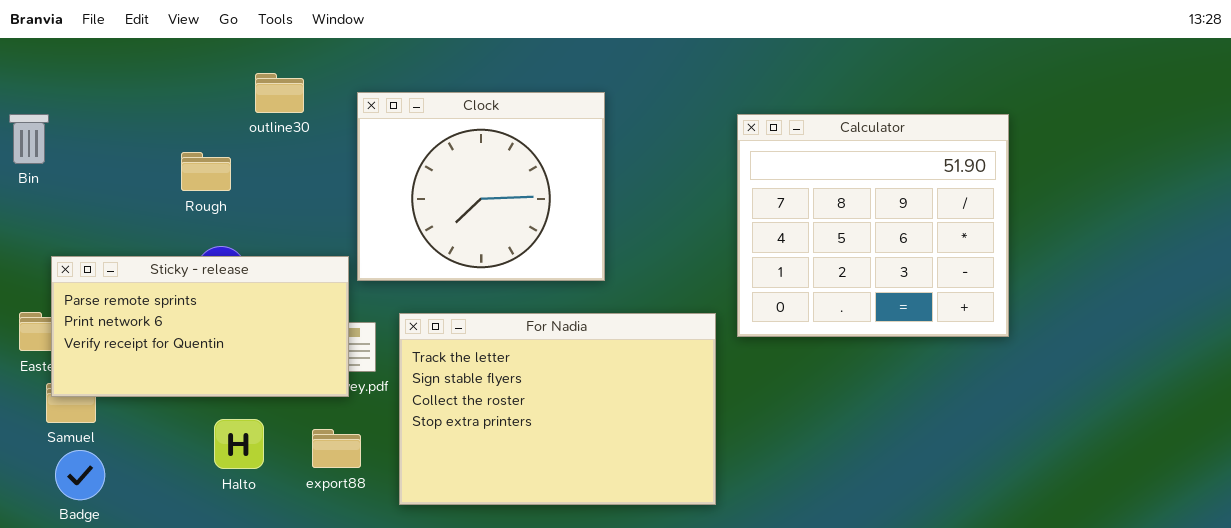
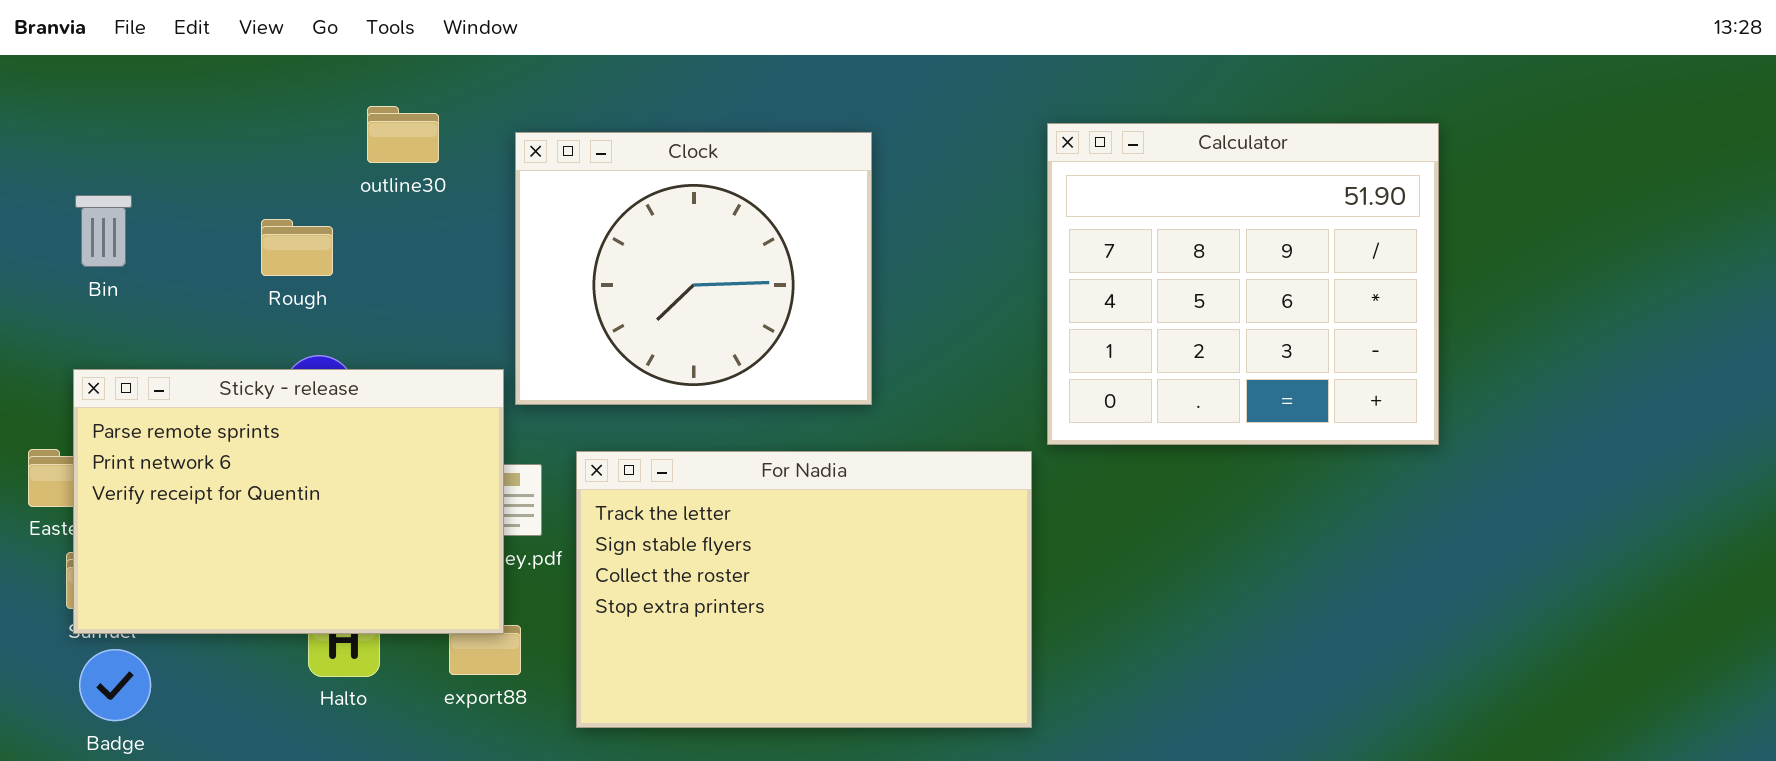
Bin: [9,114,49,164] -> [75,195,132,267], moved
Calculator: [737,114,1009,337] -> [1047,123,1439,445], moved
Sticky - release: [51,256,349,397] -> [73,369,504,634], resized

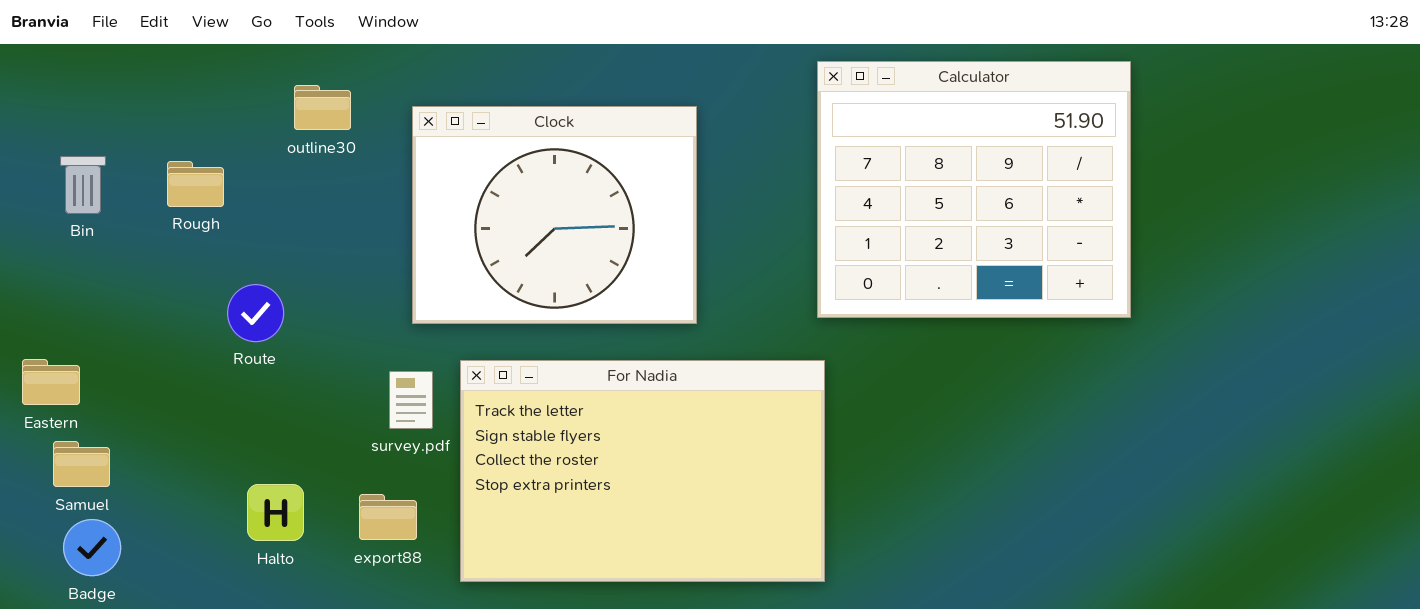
Calculator: [1047,123,1439,445] -> [817,61,1131,318], moved
Rough: [261,219,333,276] -> [167,161,224,207], moved
Sticky - release: [73,369,504,634] -> none, closed

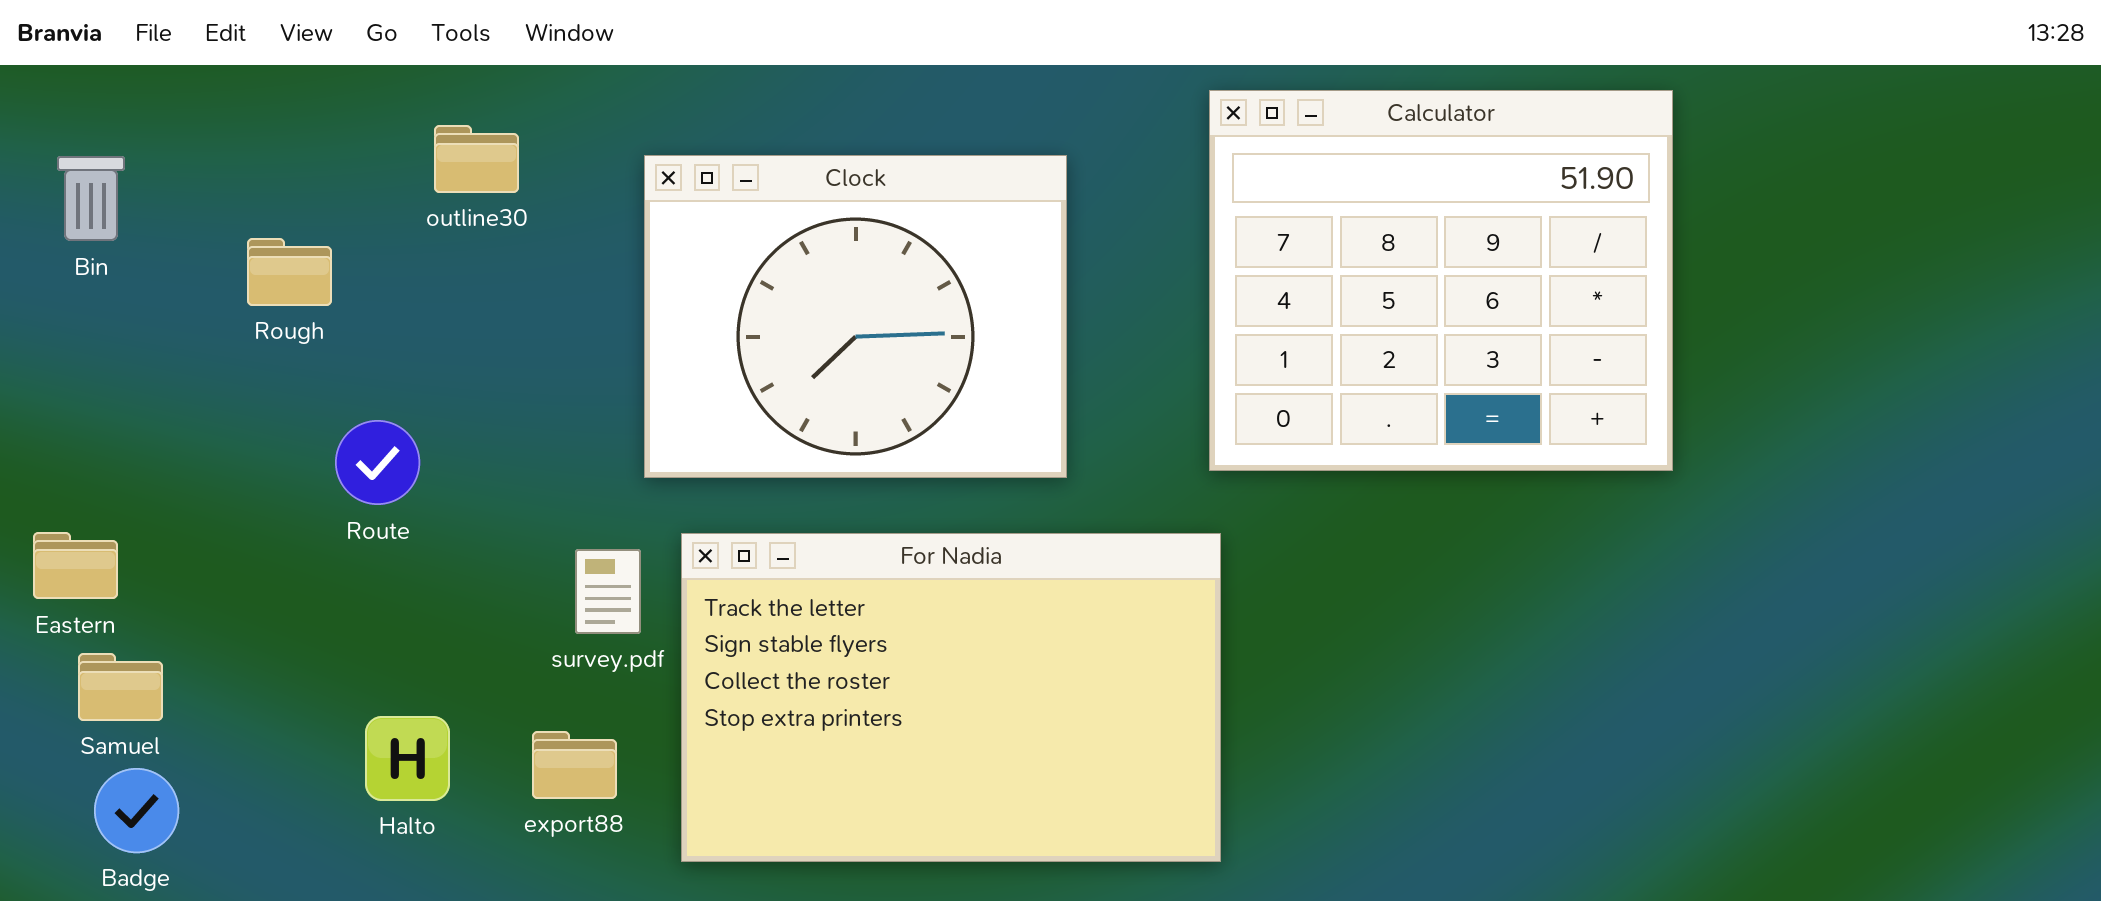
Clock: [412,106,697,324] -> [644,155,1067,478], moved
Bin: [60,156,106,214] -> [57,156,125,241], moved

